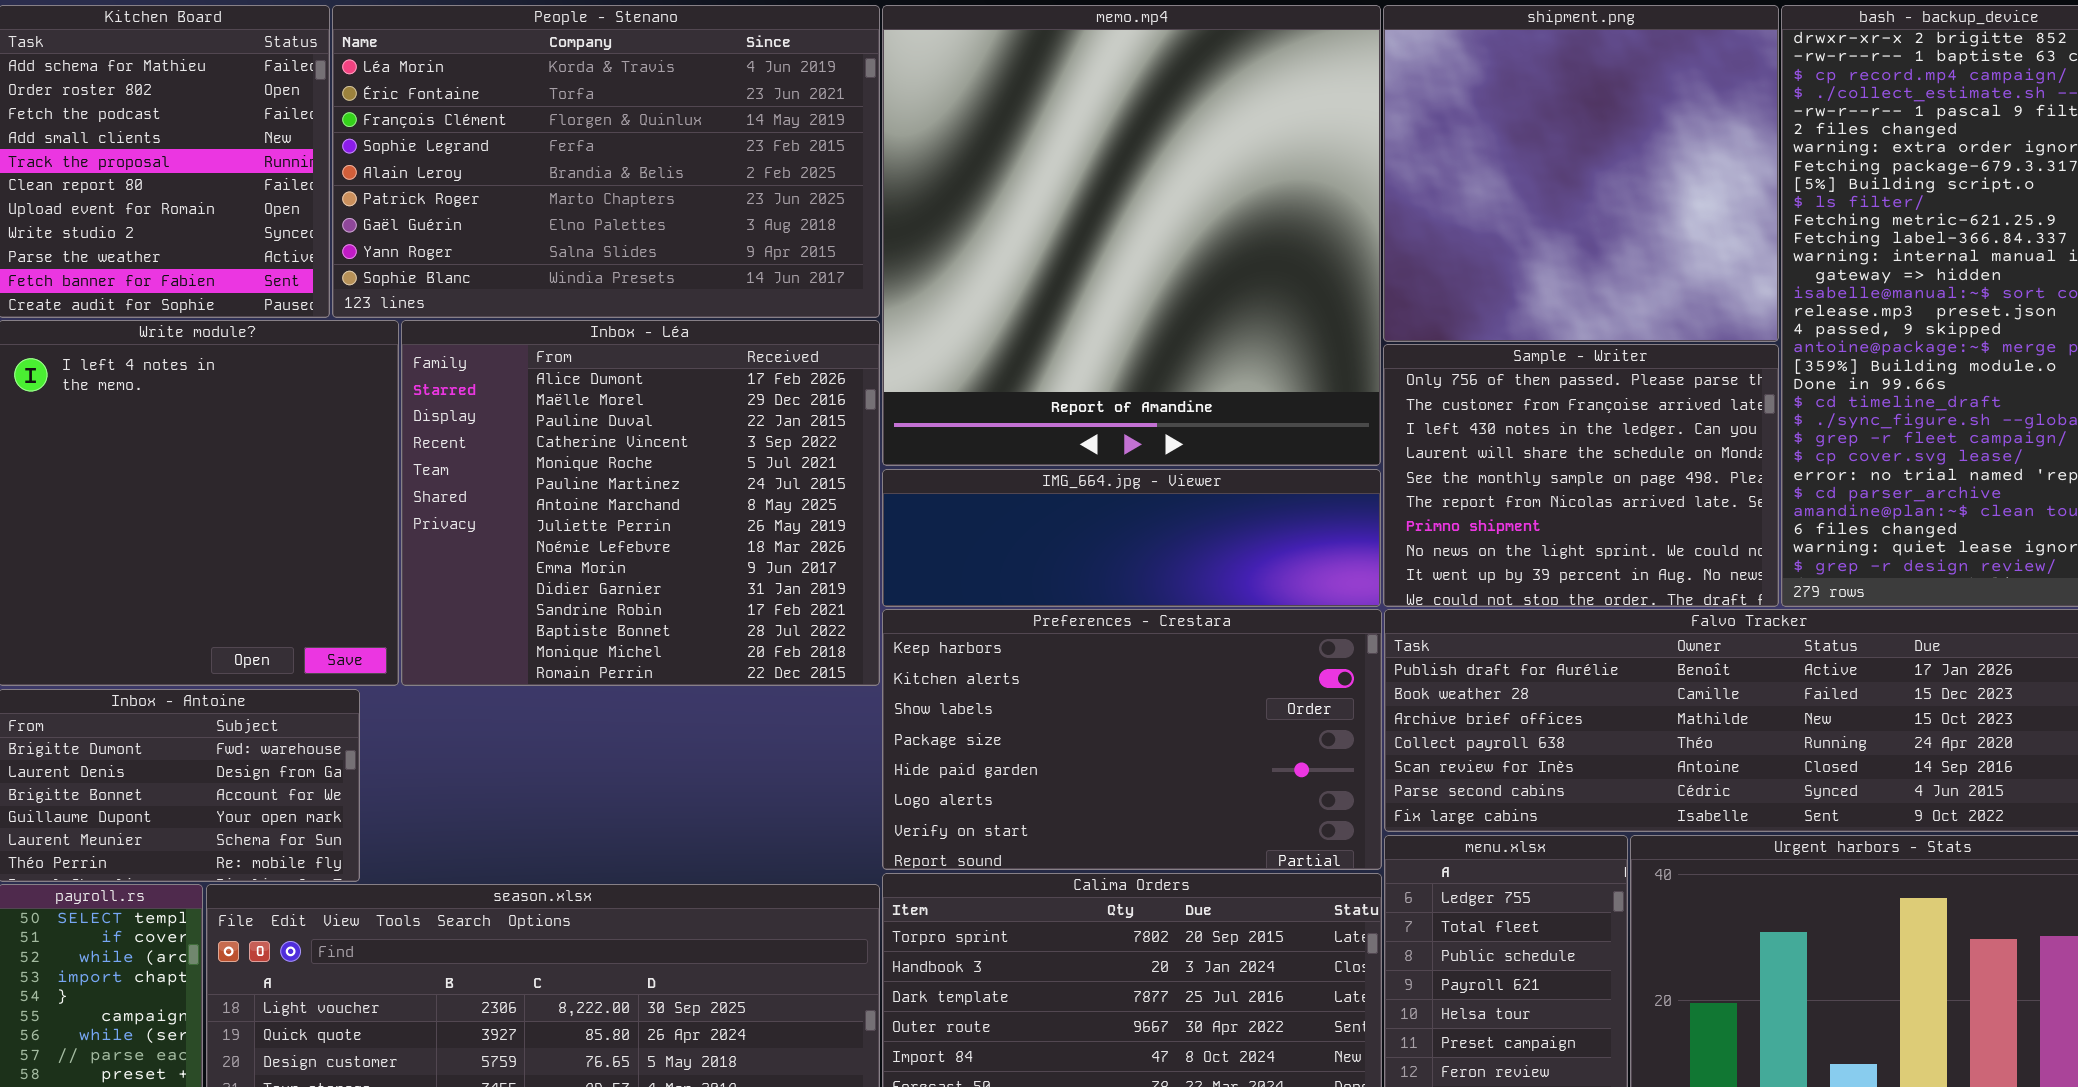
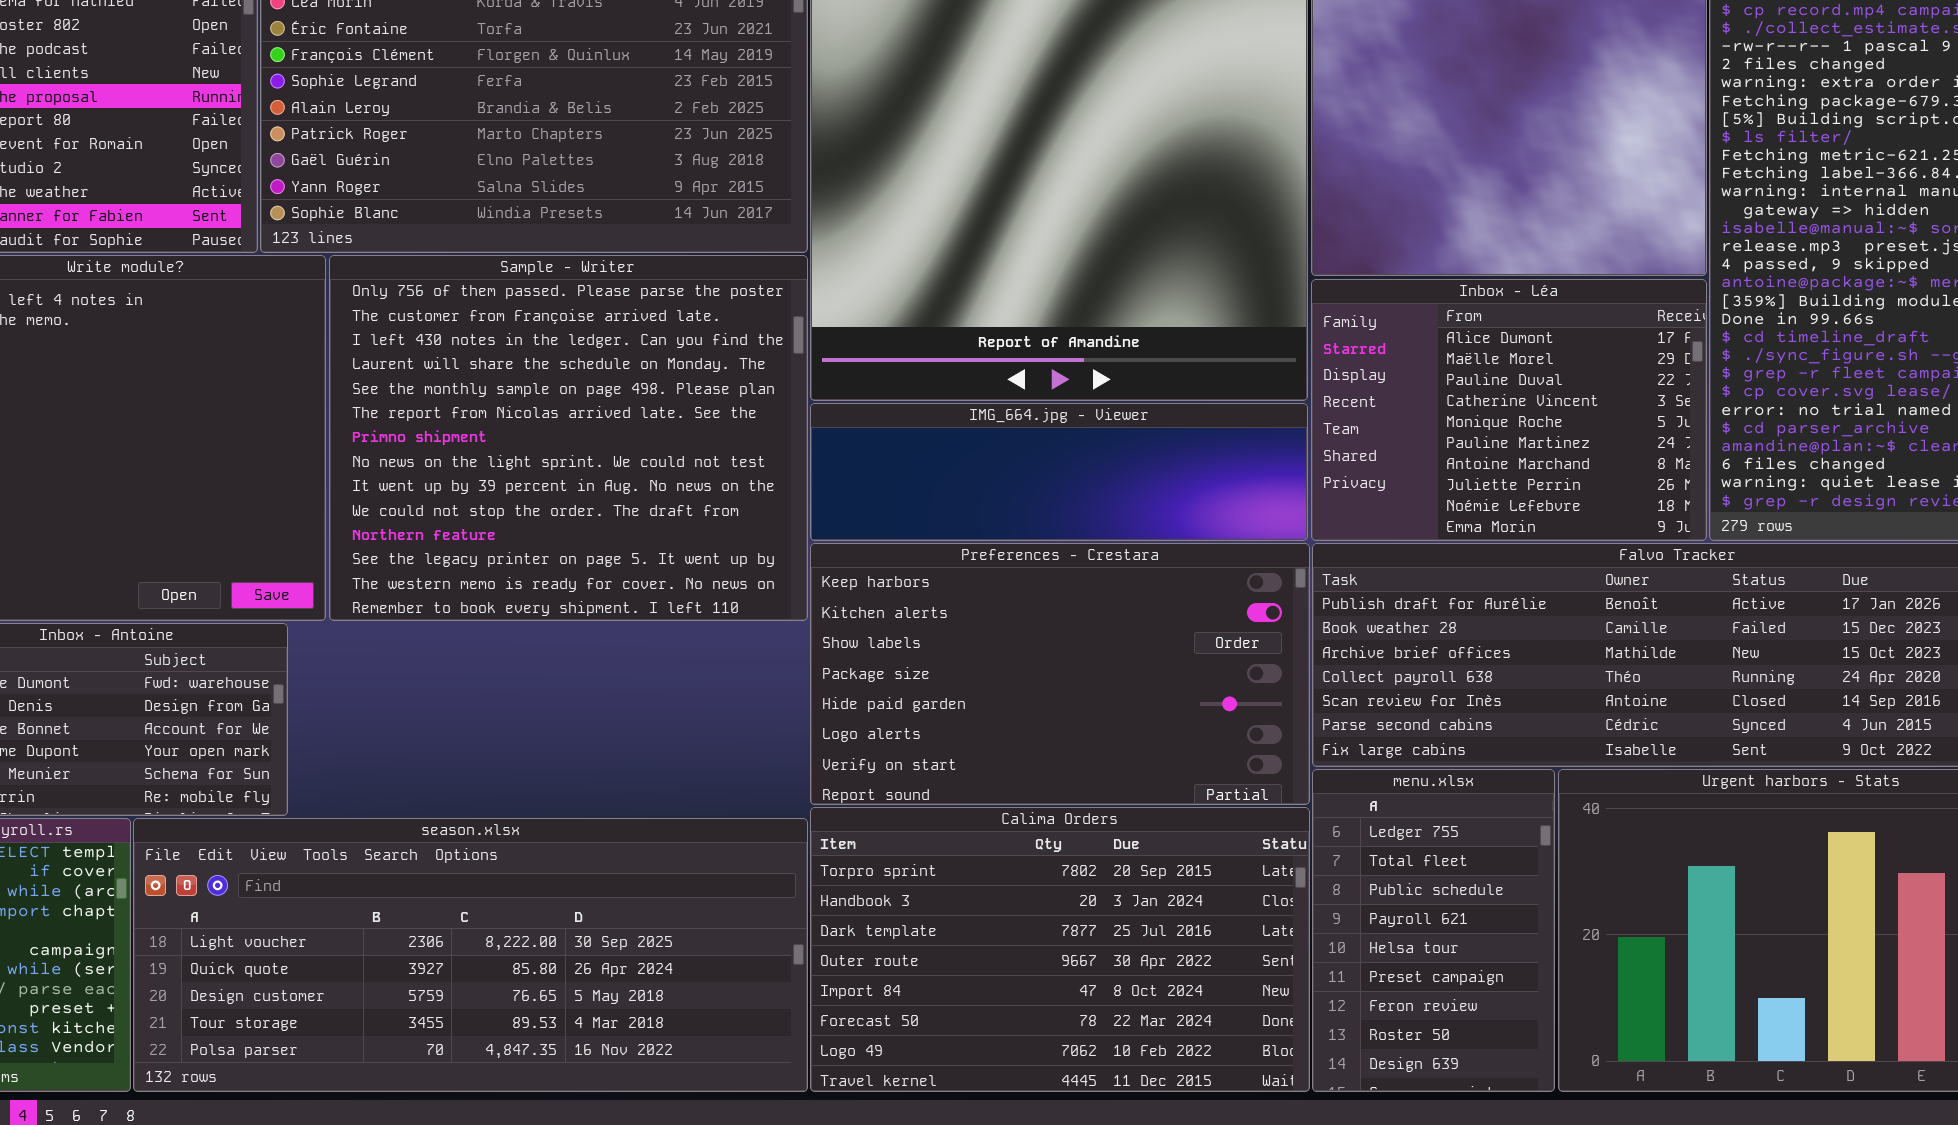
Inbox - Léa: [401,320,880,686] -> [1311,279,1707,541], moved, resized
Sample - Writer: [1383,344,1779,607] -> [329,255,808,621], moved, resized

